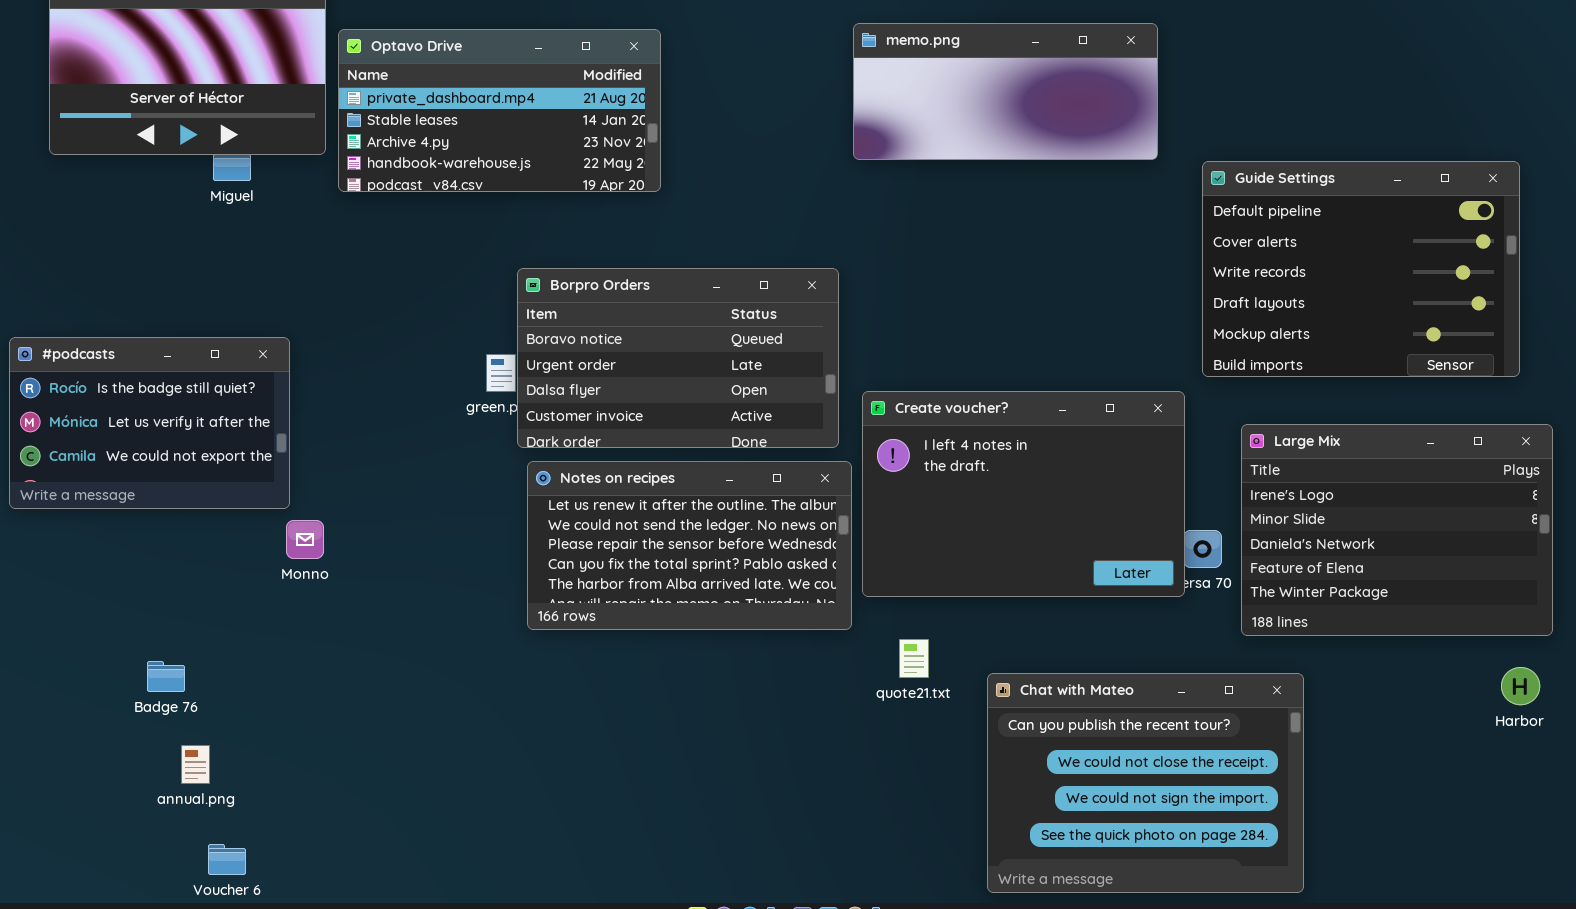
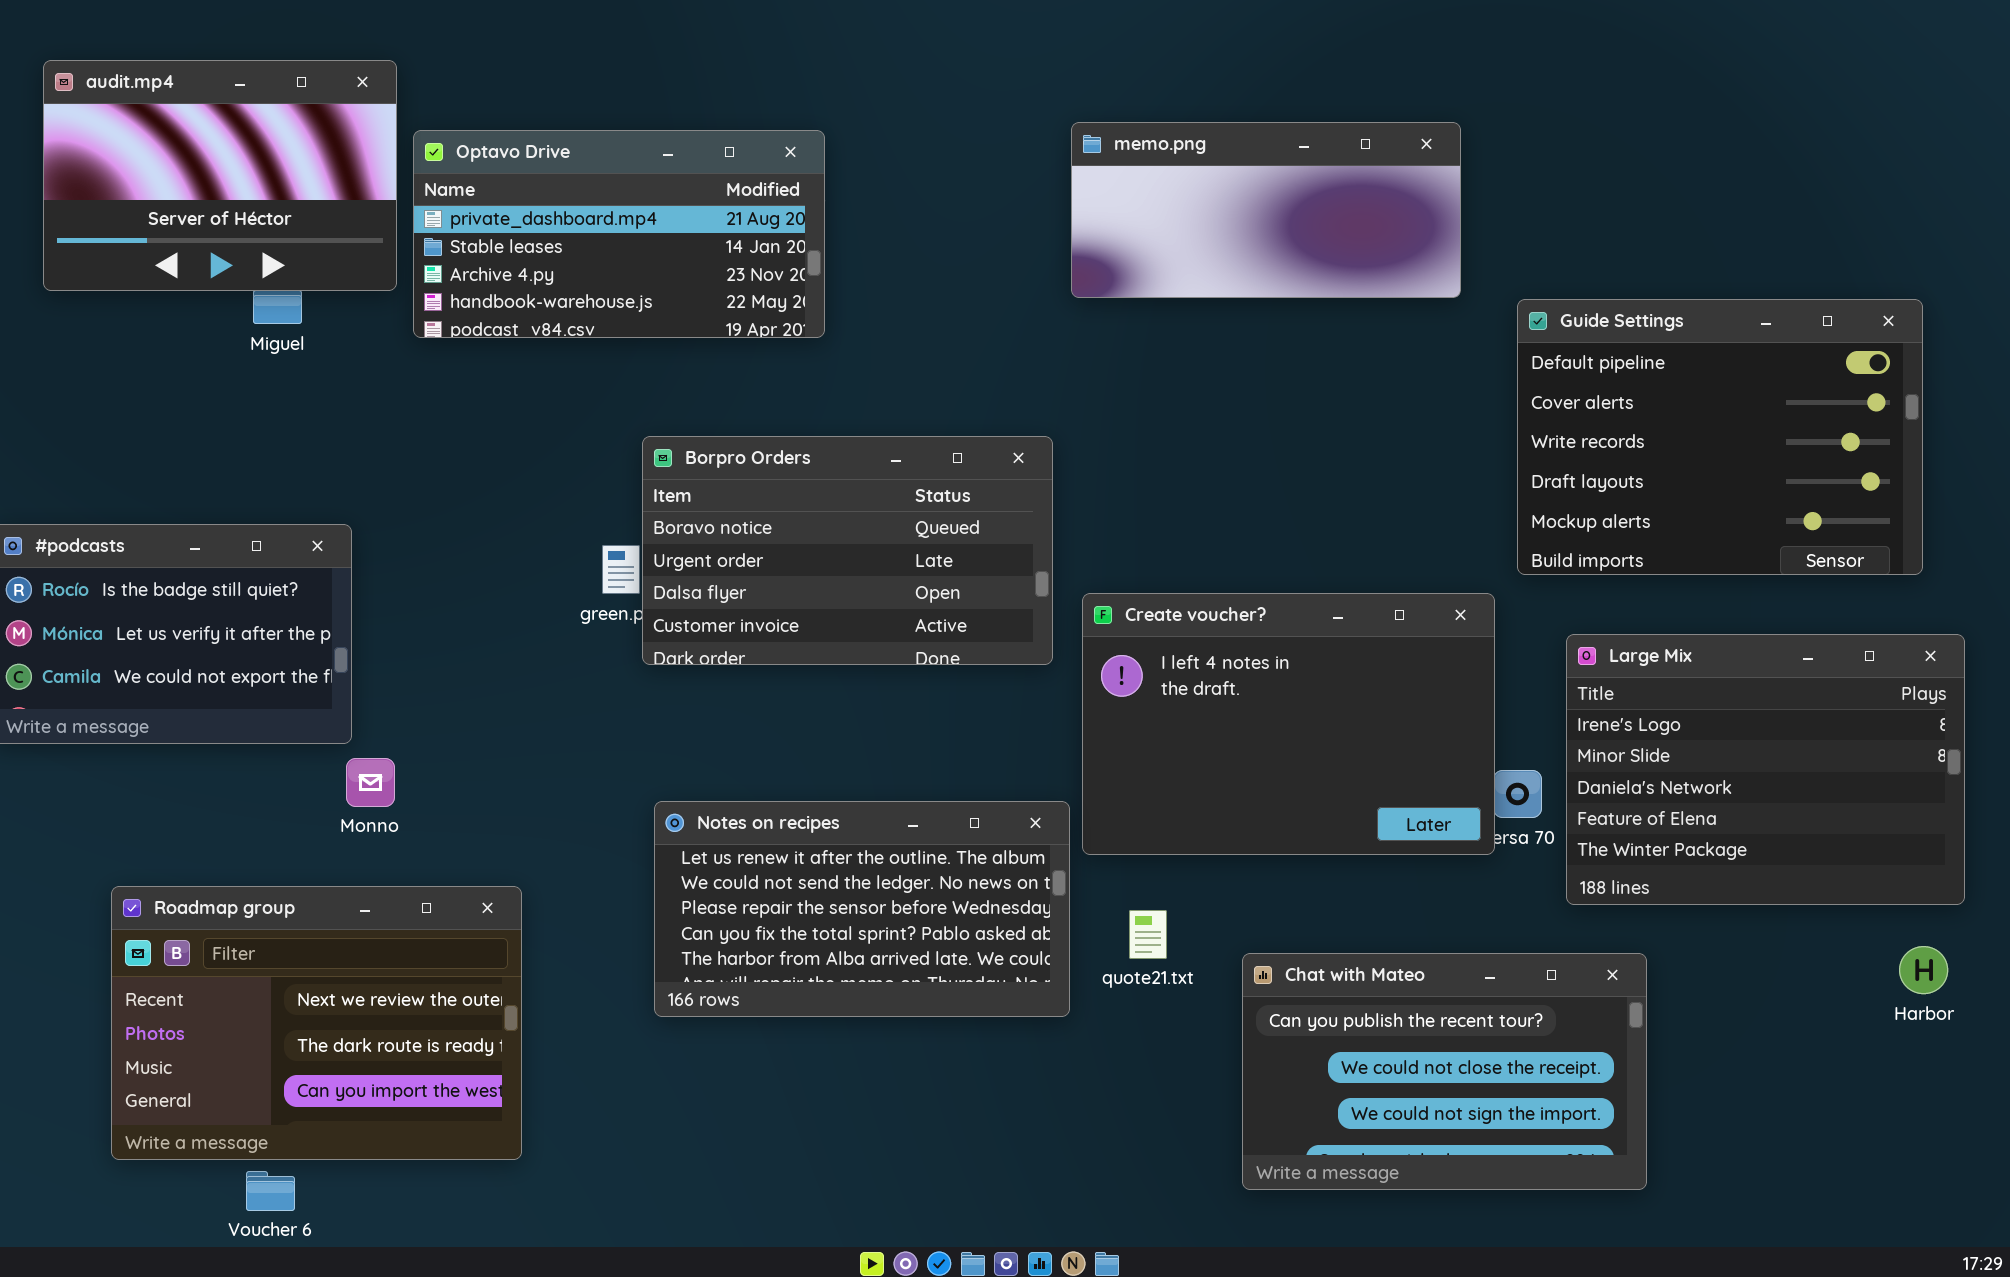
Notes on recipes: [527,461,852,630] -> [654,801,1070,1017], moved
Roadmap group: none -> [111,886,522,1160], opened
Chat with Mateo: [987,673,1304,893] -> [1242,953,1647,1190], resized

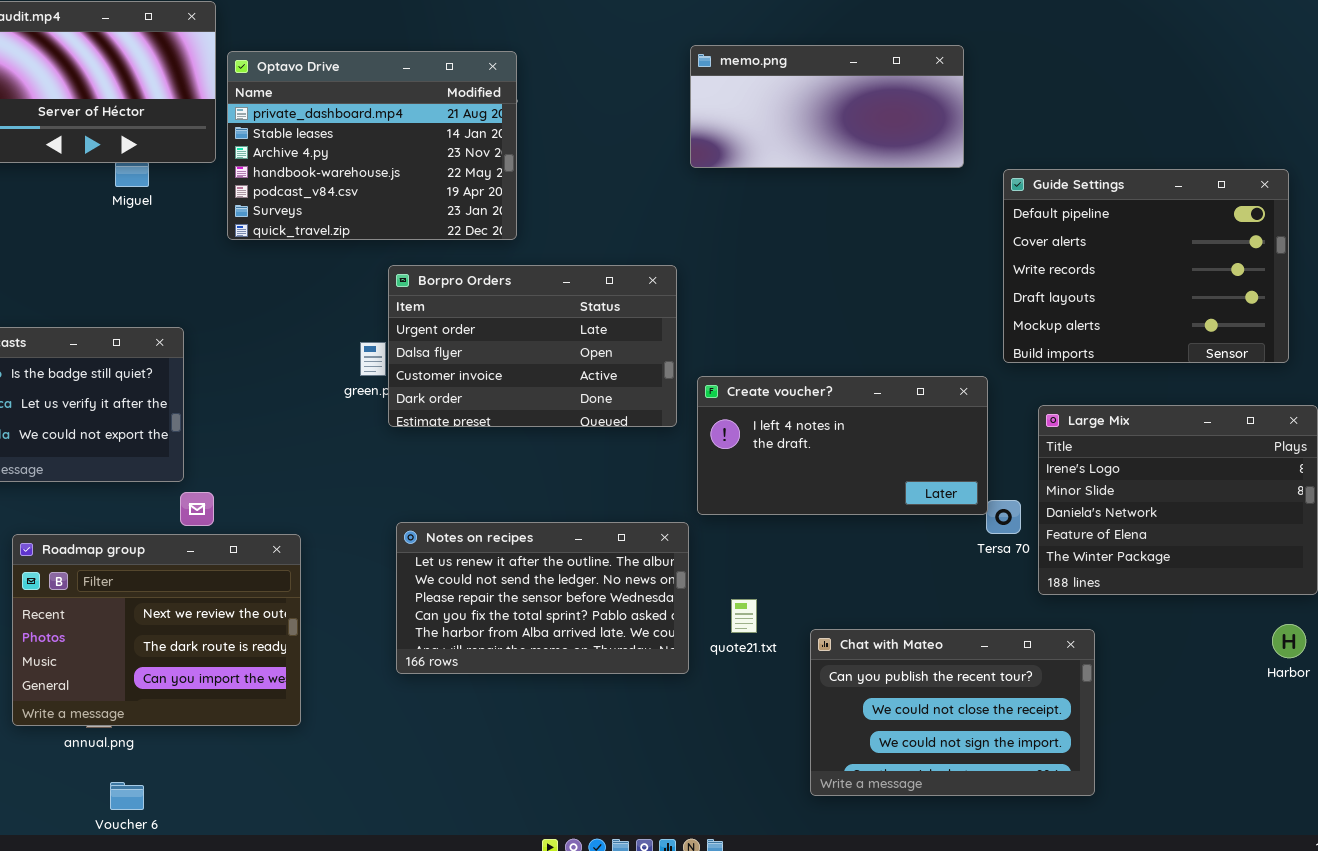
Optavo Drive: [413,130,825,338] -> [227,51,517,240], resized
Borpro Orders: [642,436,1053,665] -> [388,265,677,427], scrolled down 1 row
Create voucher?: [1082,593,1495,855] -> [697,376,988,515], resized
Roadmap group: [111,886,522,1160] -> [12,534,301,726], moved

